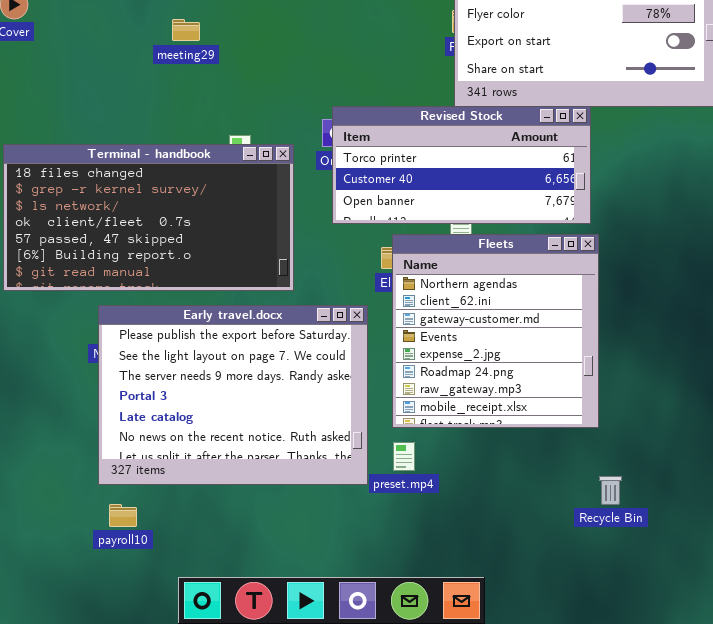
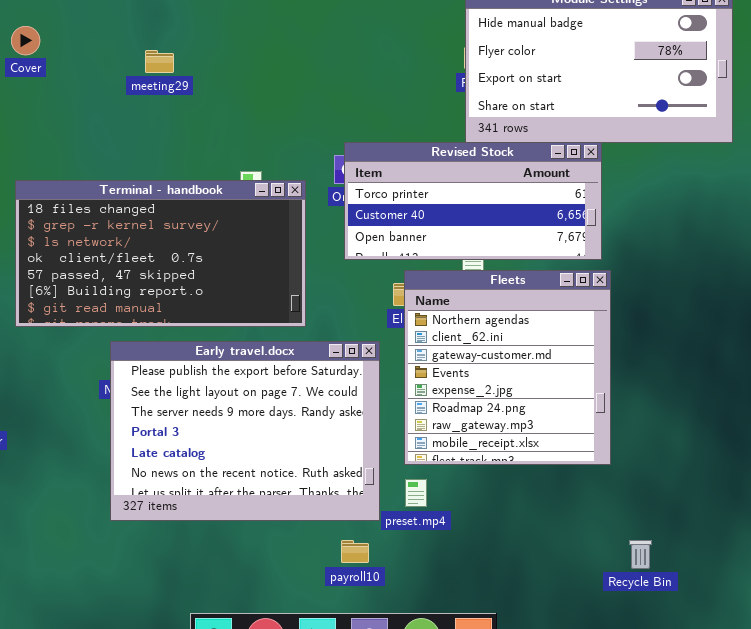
meeting29: [172,19,200,41] -> [145,50,174,73], moved
Recycle Bin: [599,476,622,505] -> [629,540,652,569], moved
payroll10: [109,504,137,527] -> [341,540,369,563], moved

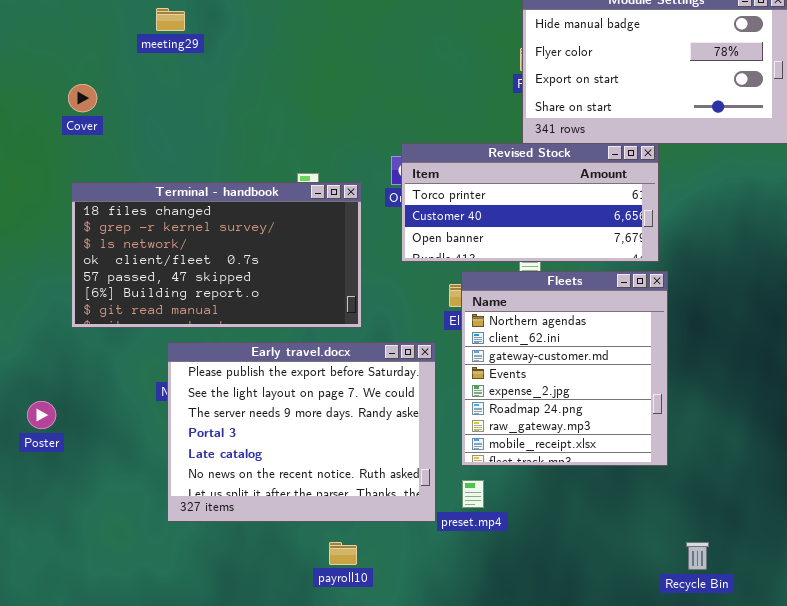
Cover: [11,26,40,55] -> [68,84,97,112], moved
meeting29: [145,50,174,73] -> [156,8,185,31], moved
payroll10: [341,540,369,563] -> [329,542,357,565], moved

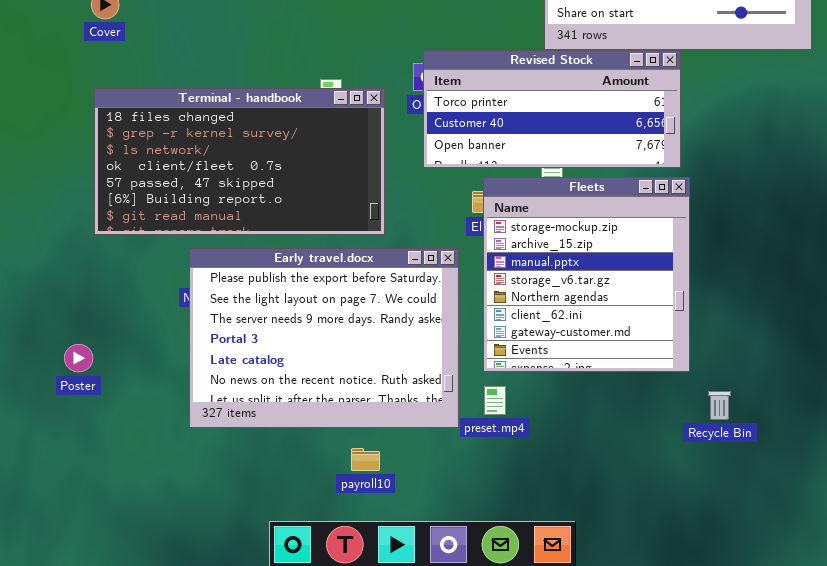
Fleets: [461,271,668,466] -> [483,177,690,372], scrolled up 4 rows
Poster: [27,401,56,429] -> [64,344,93,372], moved
Recycle Bin: [686,542,709,570] -> [708,391,731,420], moved

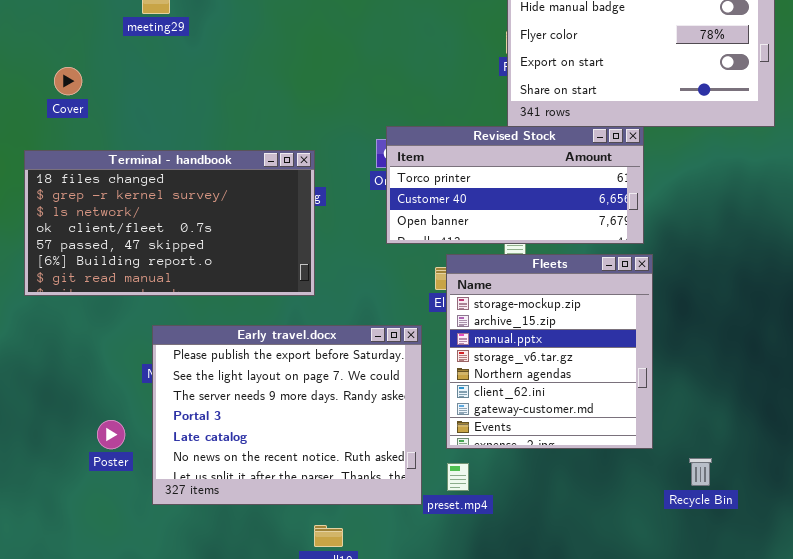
Terminal - handbook: [94,88,385,235] -> [24,150,315,296], moved
Poster: [64,344,93,372] -> [97,420,125,449], moved
Recycle Bin: [708,391,731,420] -> [689,458,712,486], moved

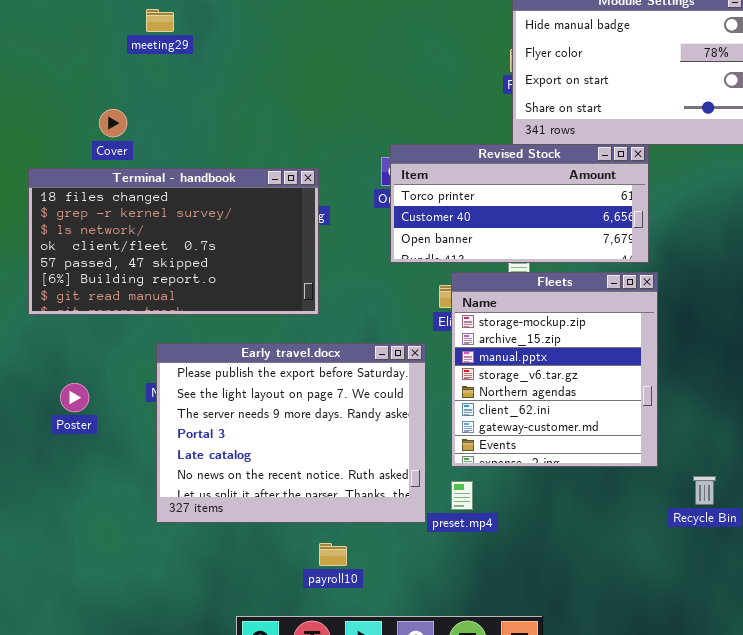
Cover: [54,67,82,95] -> [99,109,127,137], moved
Poster: [97,420,125,449] -> [60,383,89,412], moved

